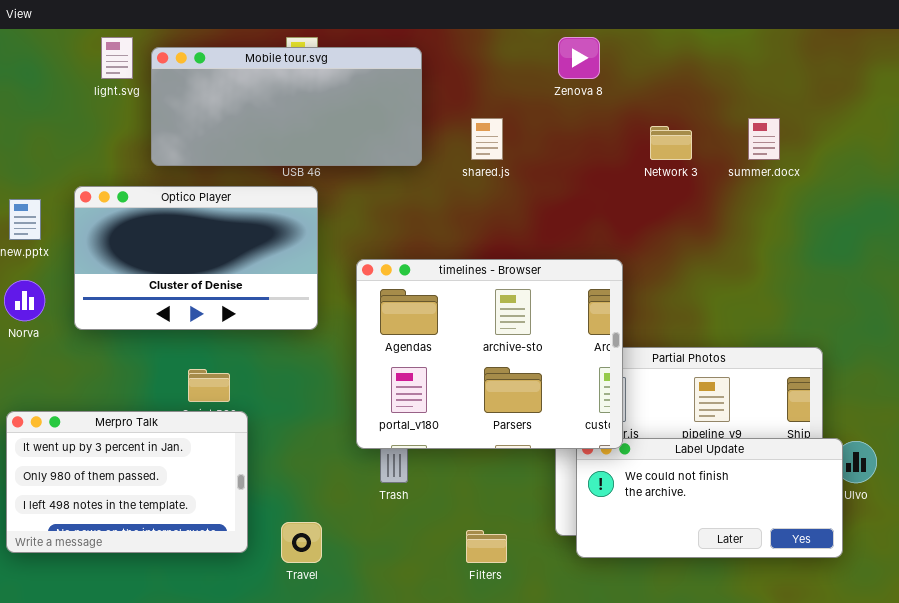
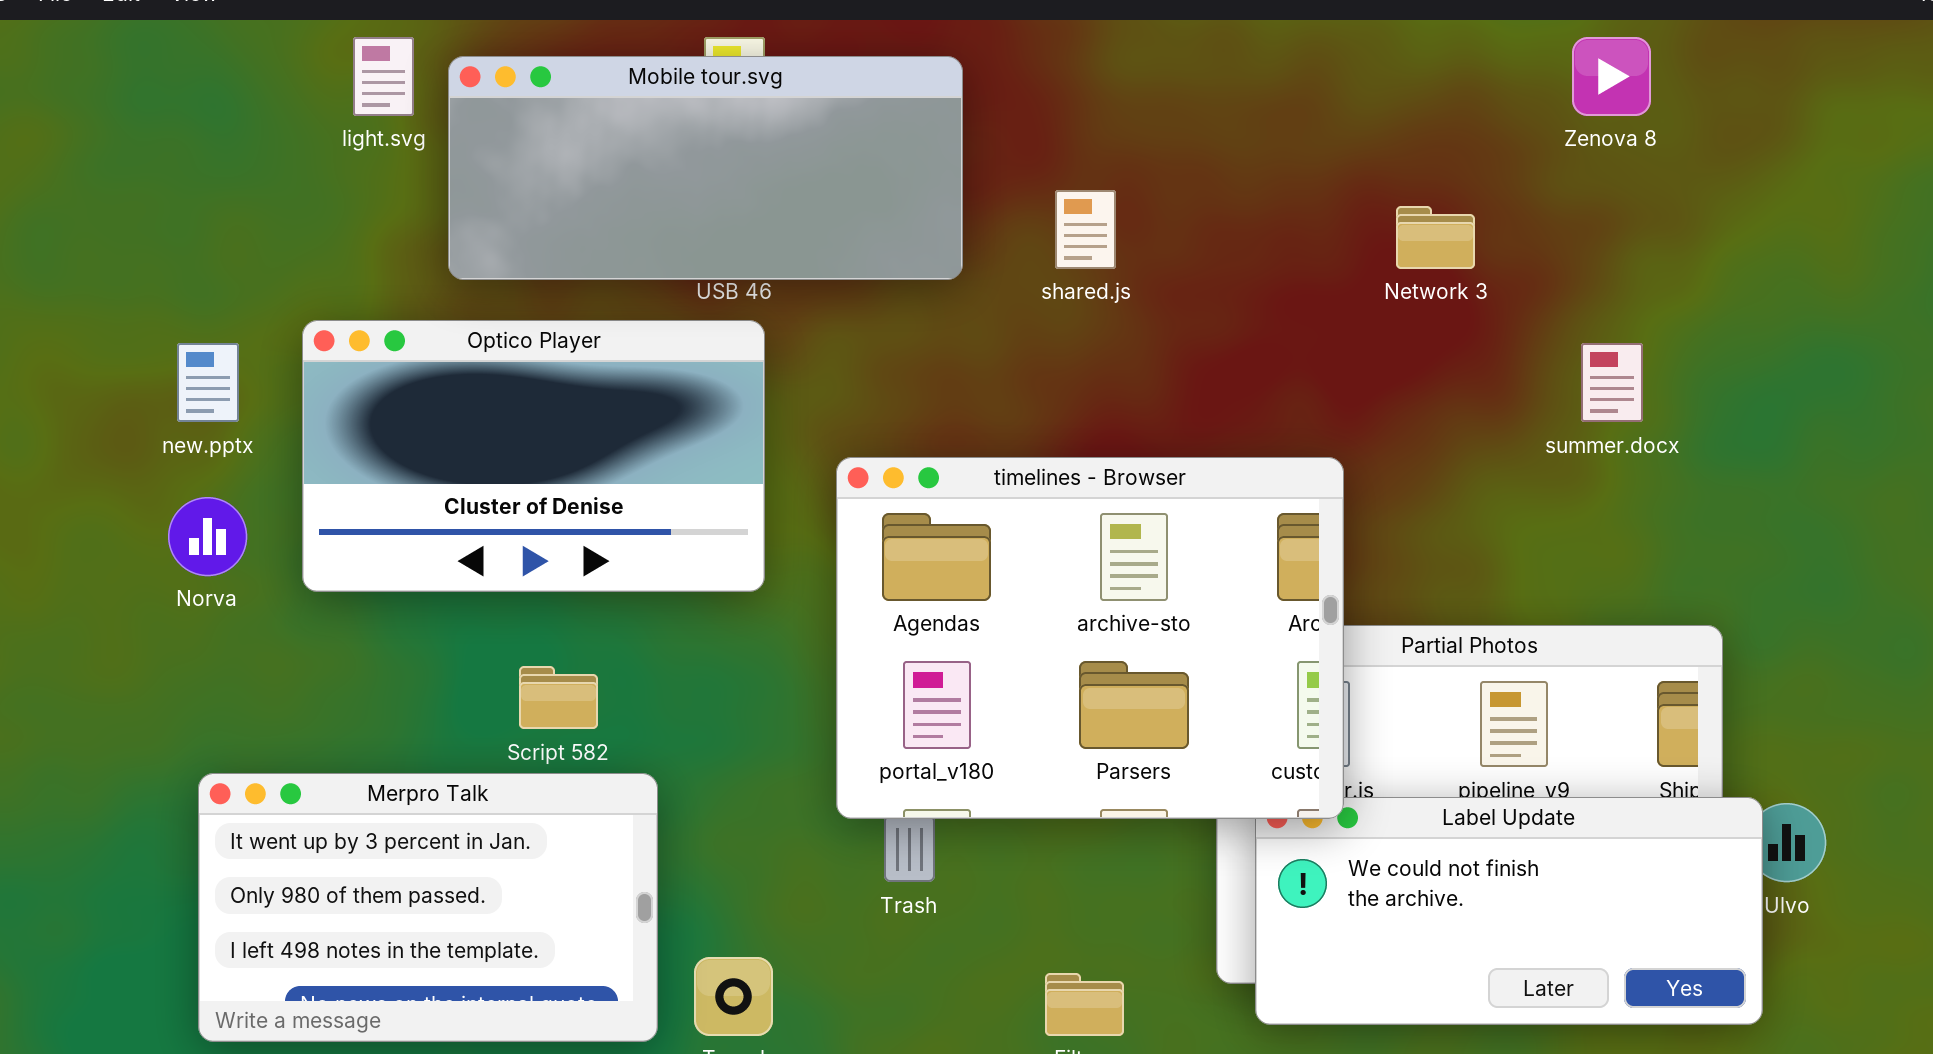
Zenova 8: [558,37,600,79] -> [1572,37,1651,116], moved
summer.docx: [748,118,780,160] -> [1581,343,1643,422], moved
Merpro Talk: [6,411,248,553] -> [198,773,658,1042], moved

